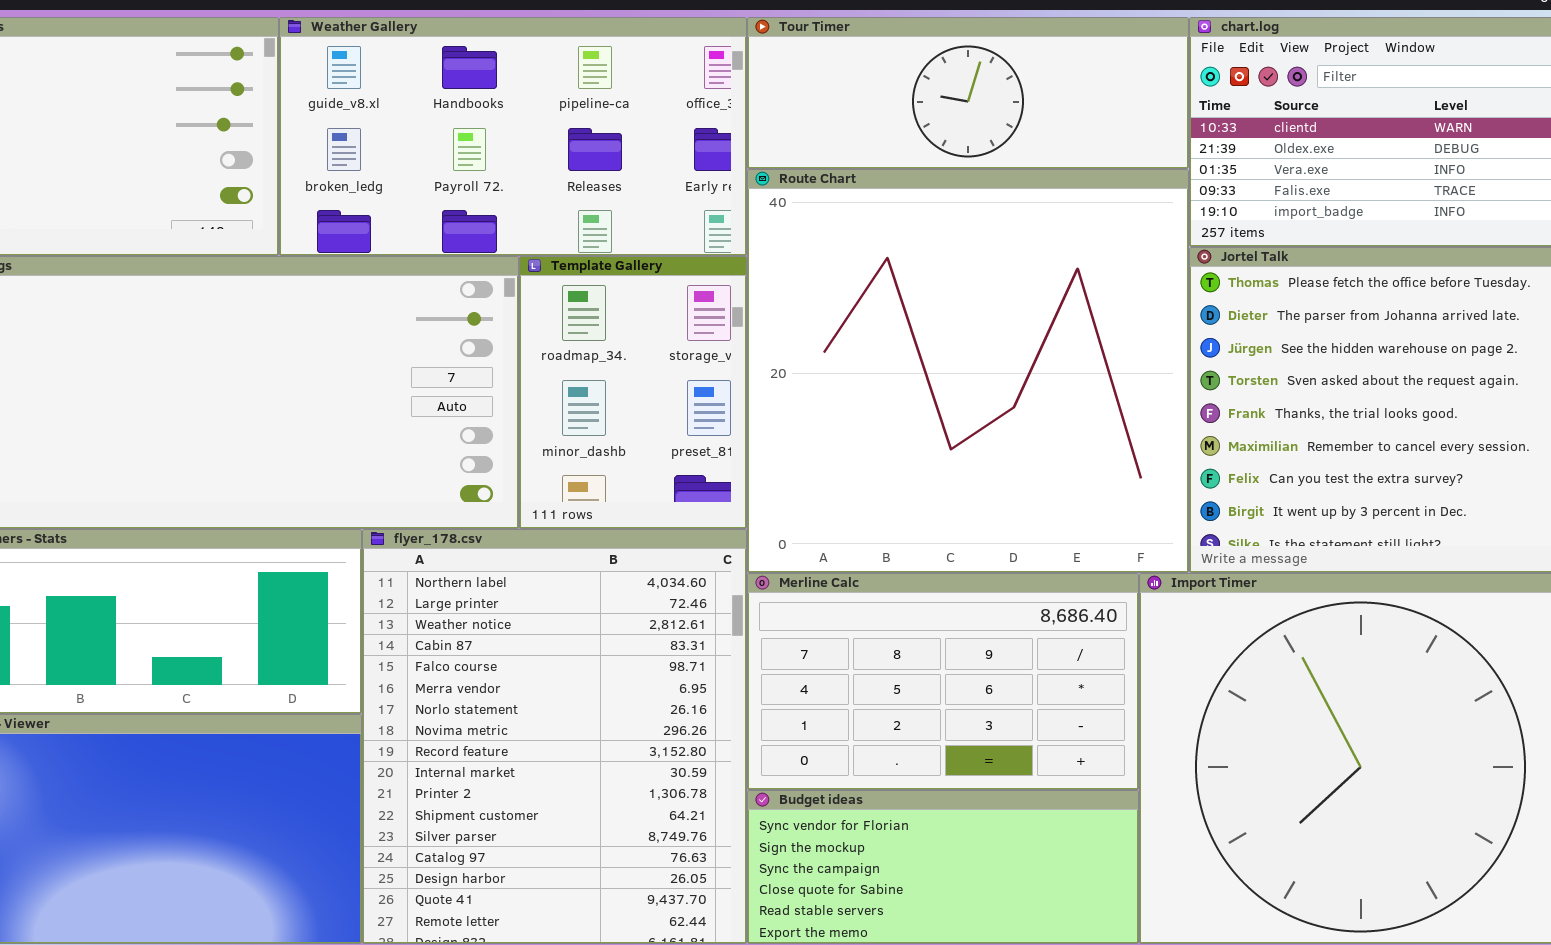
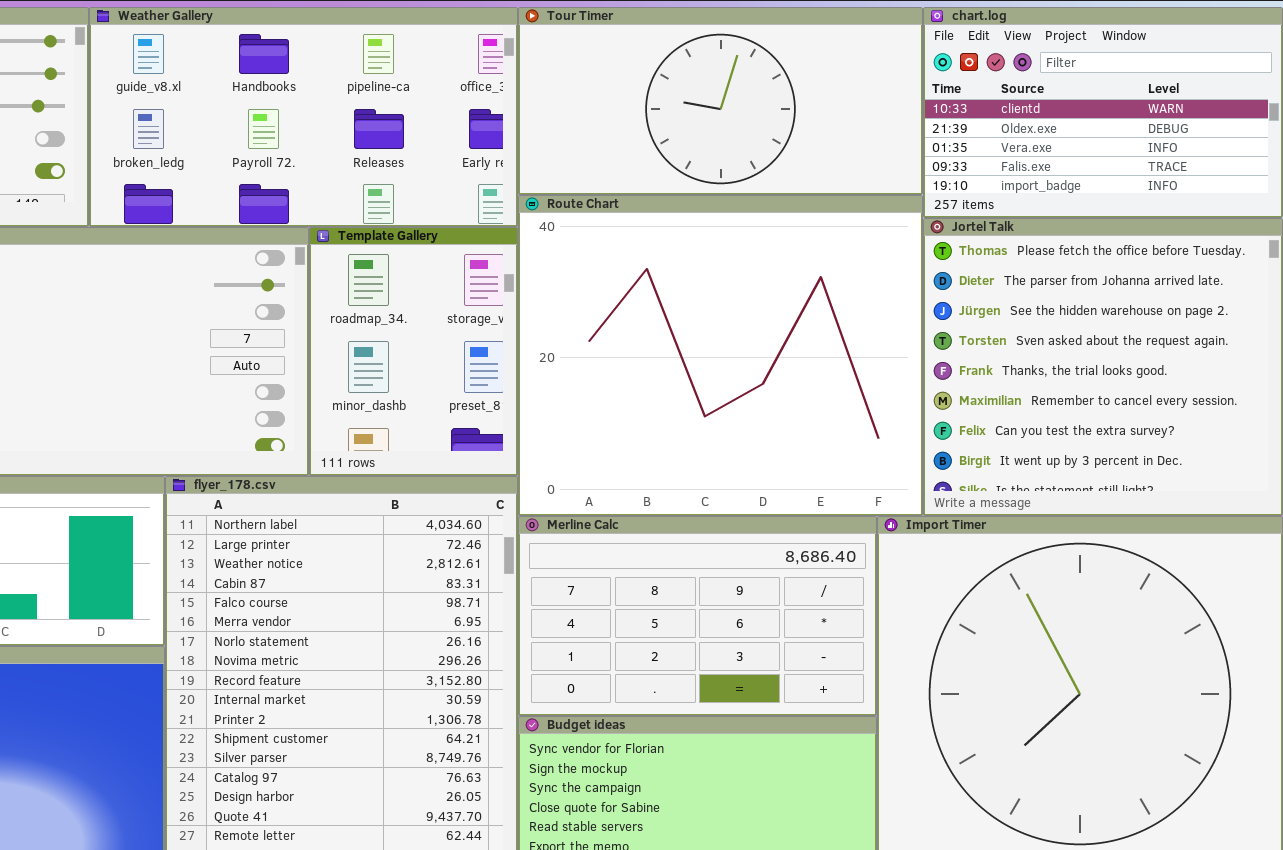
Tour Timer: [747,17,1189,169] -> [518,7,923,195], resized
Route Chart: [747,169,1189,573] -> [518,195,923,516], resized

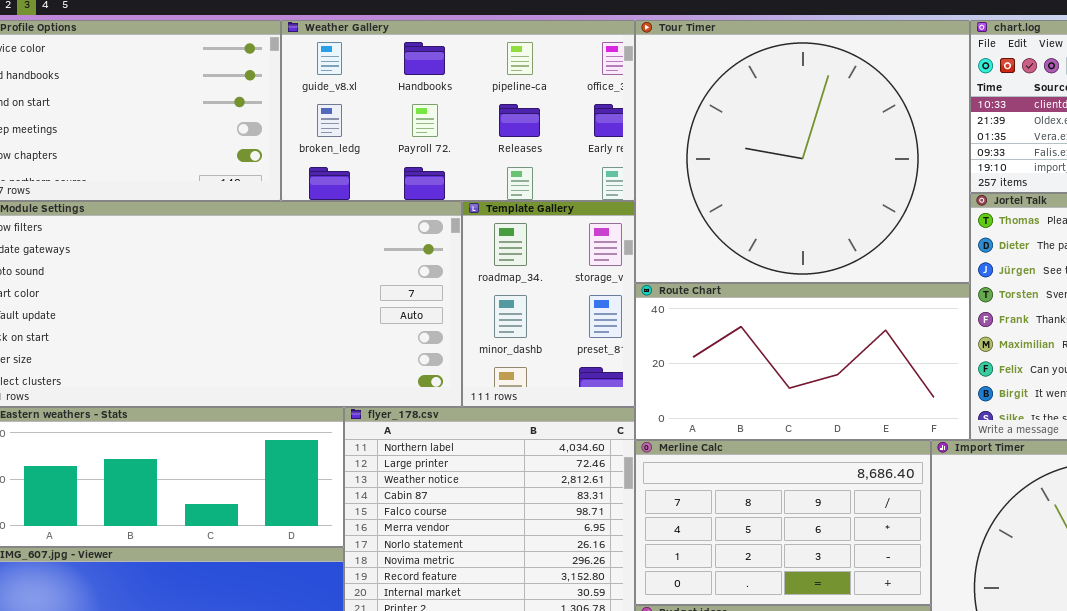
Tour Timer: [518,7,923,195] -> [635,20,970,283], resized
Route Chart: [518,195,923,516] -> [635,283,970,440], resized

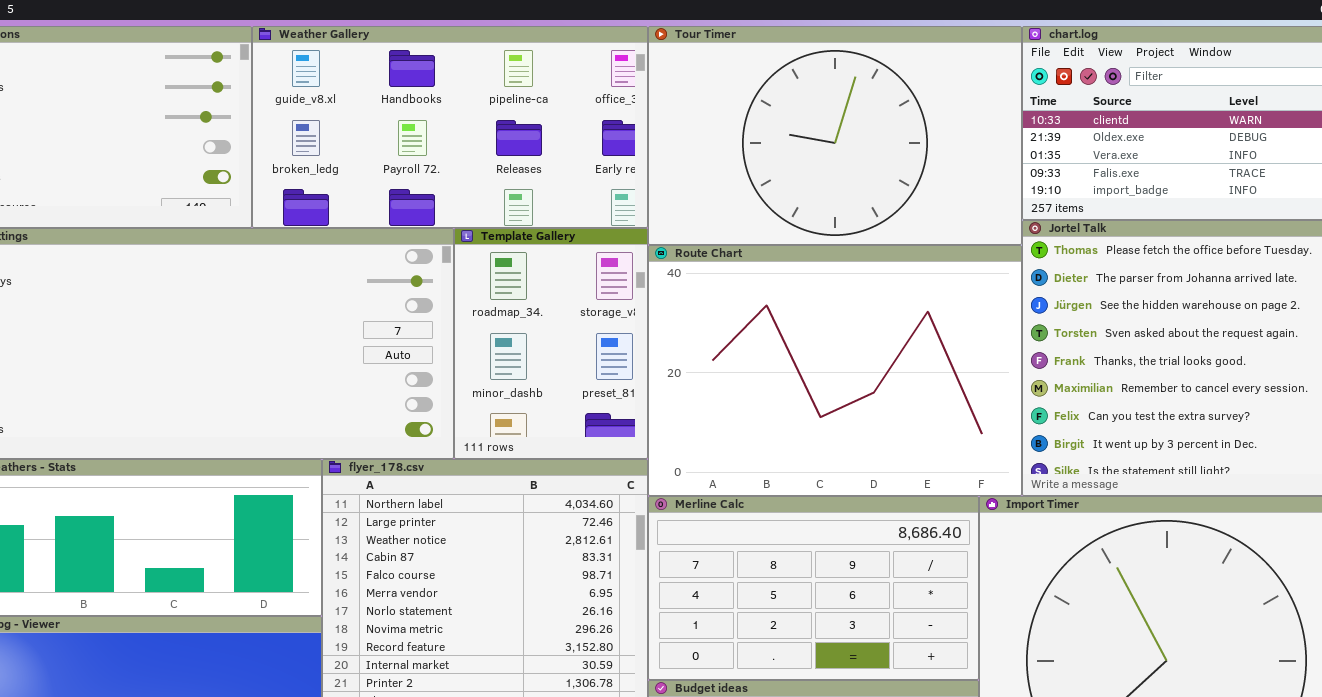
Tour Timer: [635,20,970,283] -> [648,26,1022,245], resized
Route Chart: [635,283,970,440] -> [648,245,1022,496], resized

